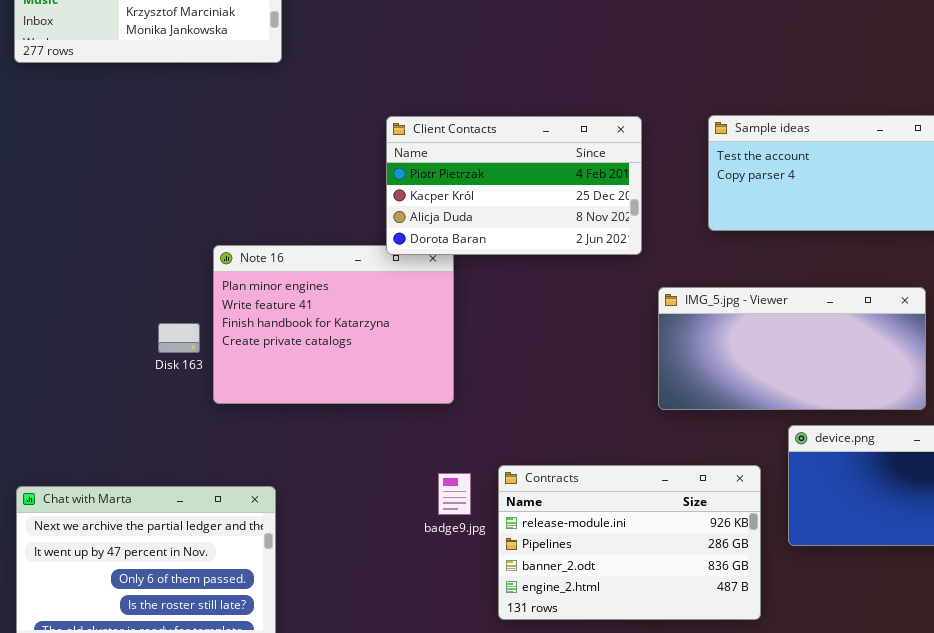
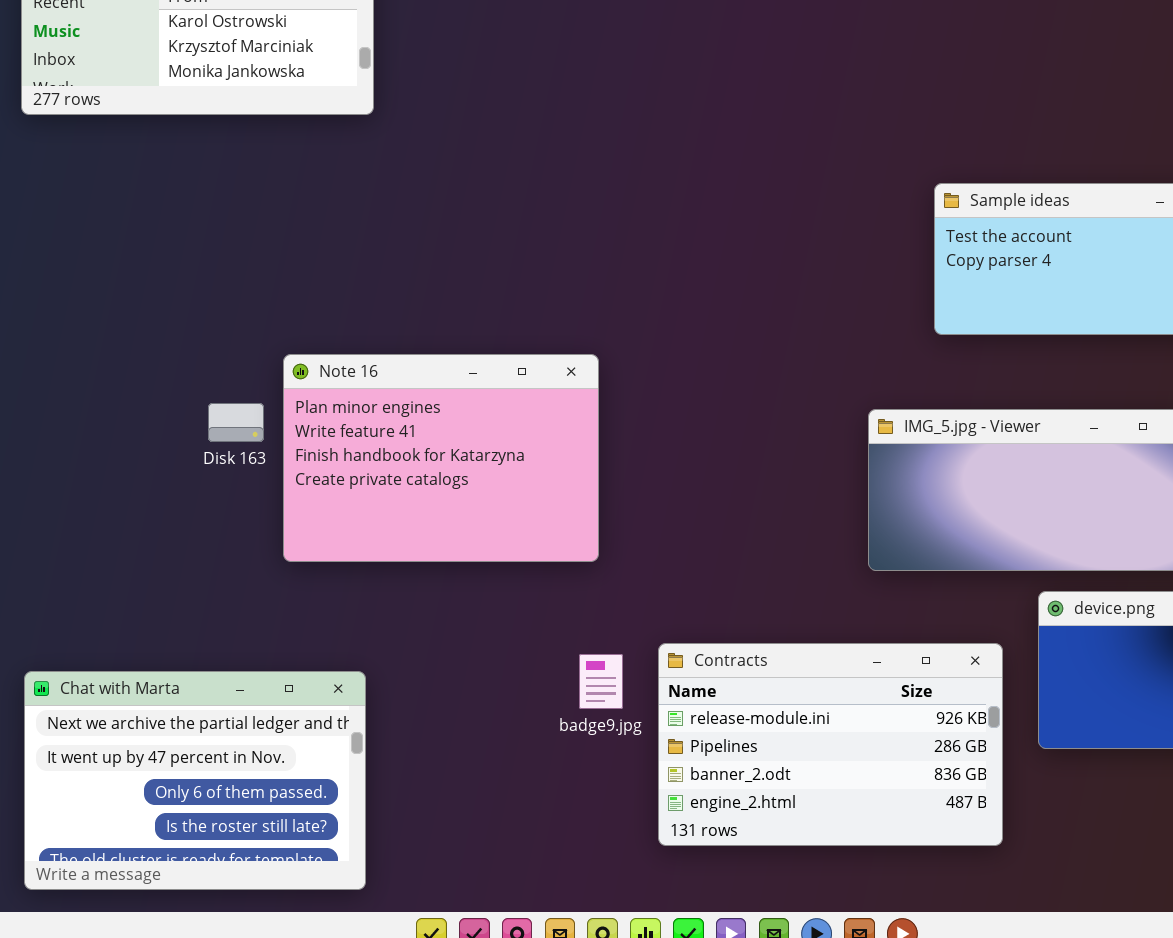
Client Contacts: [386,116,642,255] -> none, closed
Disk 163: [158,323,200,353] -> [208,403,264,442], moved

